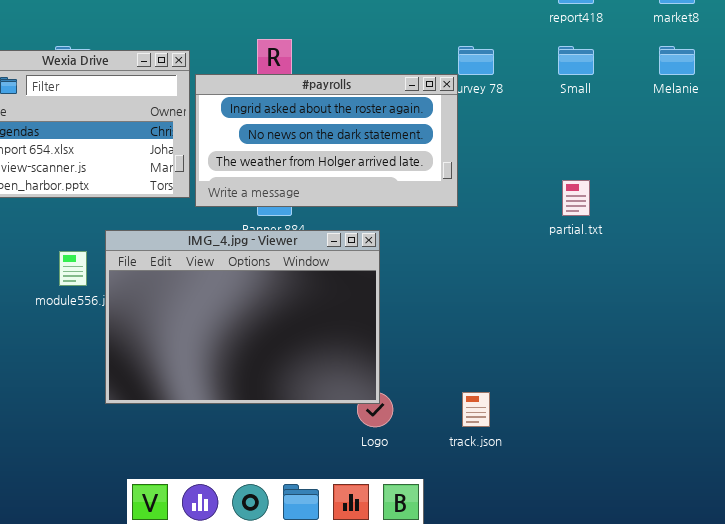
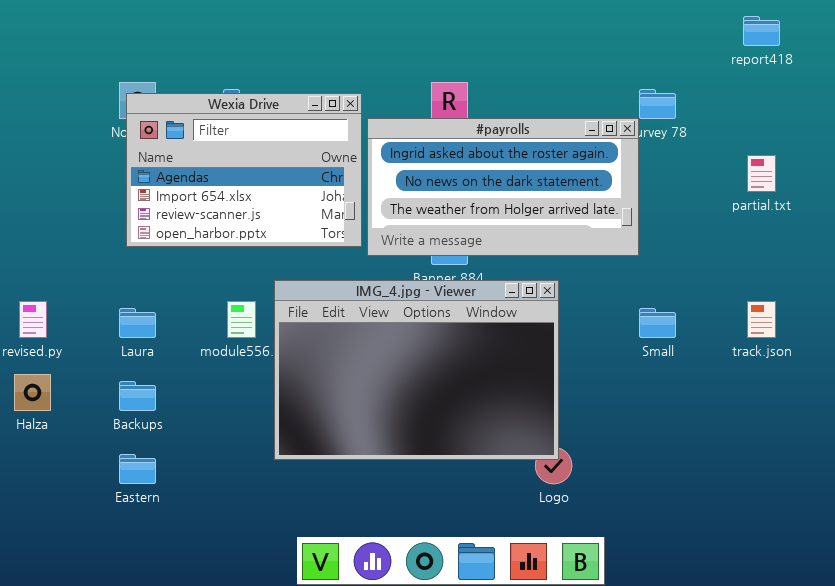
Small: [558,46,594,75] -> [639,308,676,338], moved
partial.txt: [562,180,590,216] -> [747,155,776,192], moved
track.json: [462,392,490,427] -> [747,301,776,338], moved

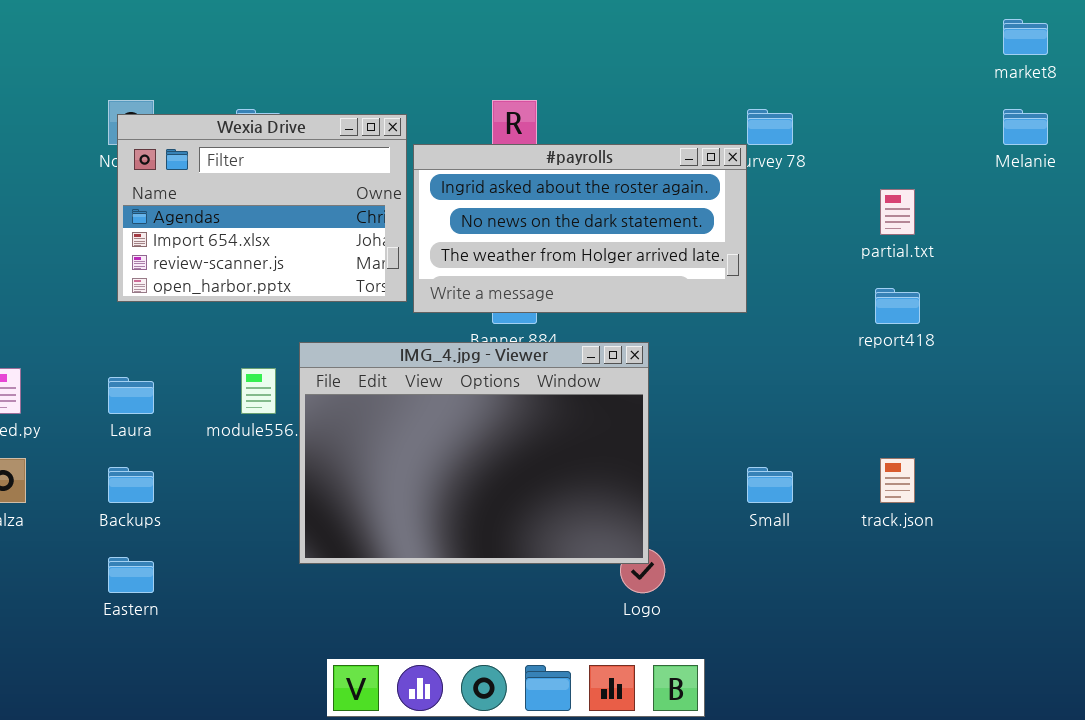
report418: [743,16,780,46] -> [875,288,920,324], moved
track.json: [747,301,776,338] -> [880,458,915,503], moved
Small: [639,308,676,338] -> [747,467,793,503], moved

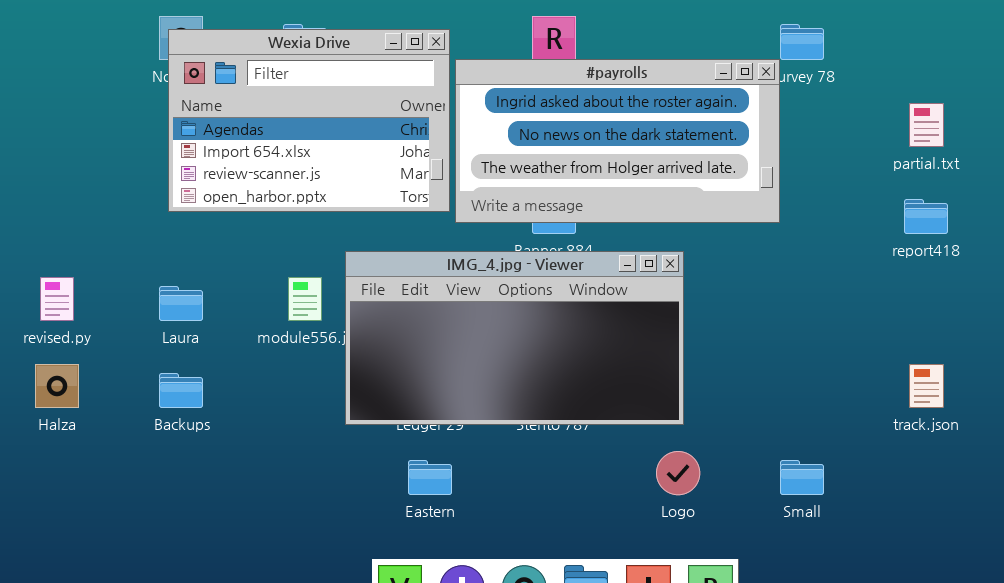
IMG_4.jpg - Viewer: [299,342,649,564] -> [345,251,684,425], resized
Small: [747,467,793,503] -> [780,460,824,495], moved
Eastern: [108,557,154,593] -> [408,460,452,495], moved

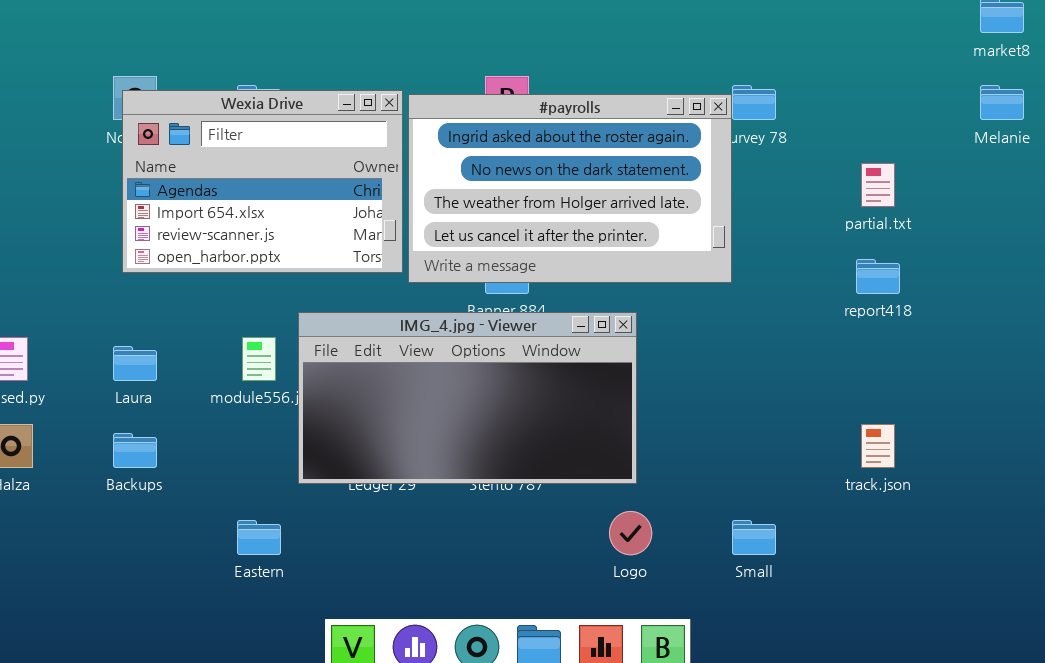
#payrolls: [455,59,780,223] -> [408,94,732,283], resized
Eastern: [408,460,452,495] -> [237,520,281,555], moved

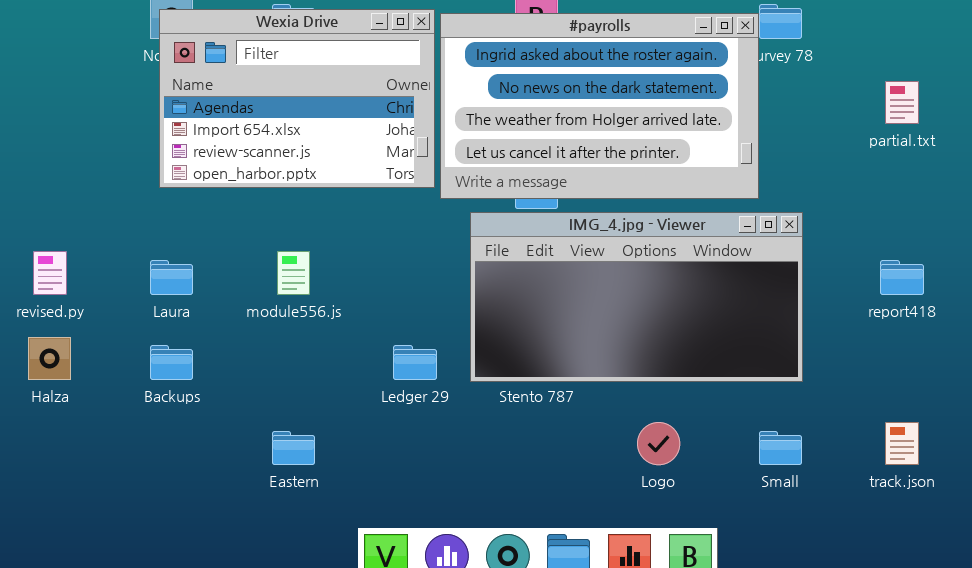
report418: [856,259,900,294] -> [880,260,924,295], moved
IMG_4.jpg - Viewer: [298,312,637,484] -> [470,212,803,382], moved
track.json: [861,424,895,468] -> [885,422,919,465], moved

